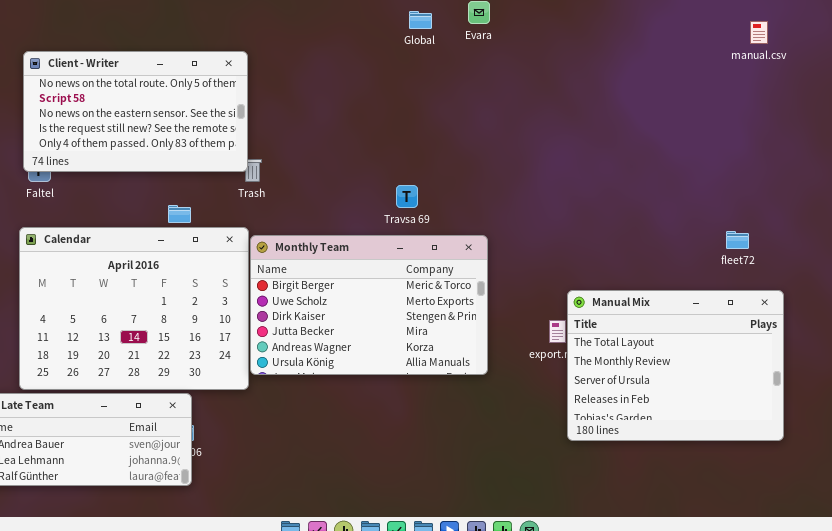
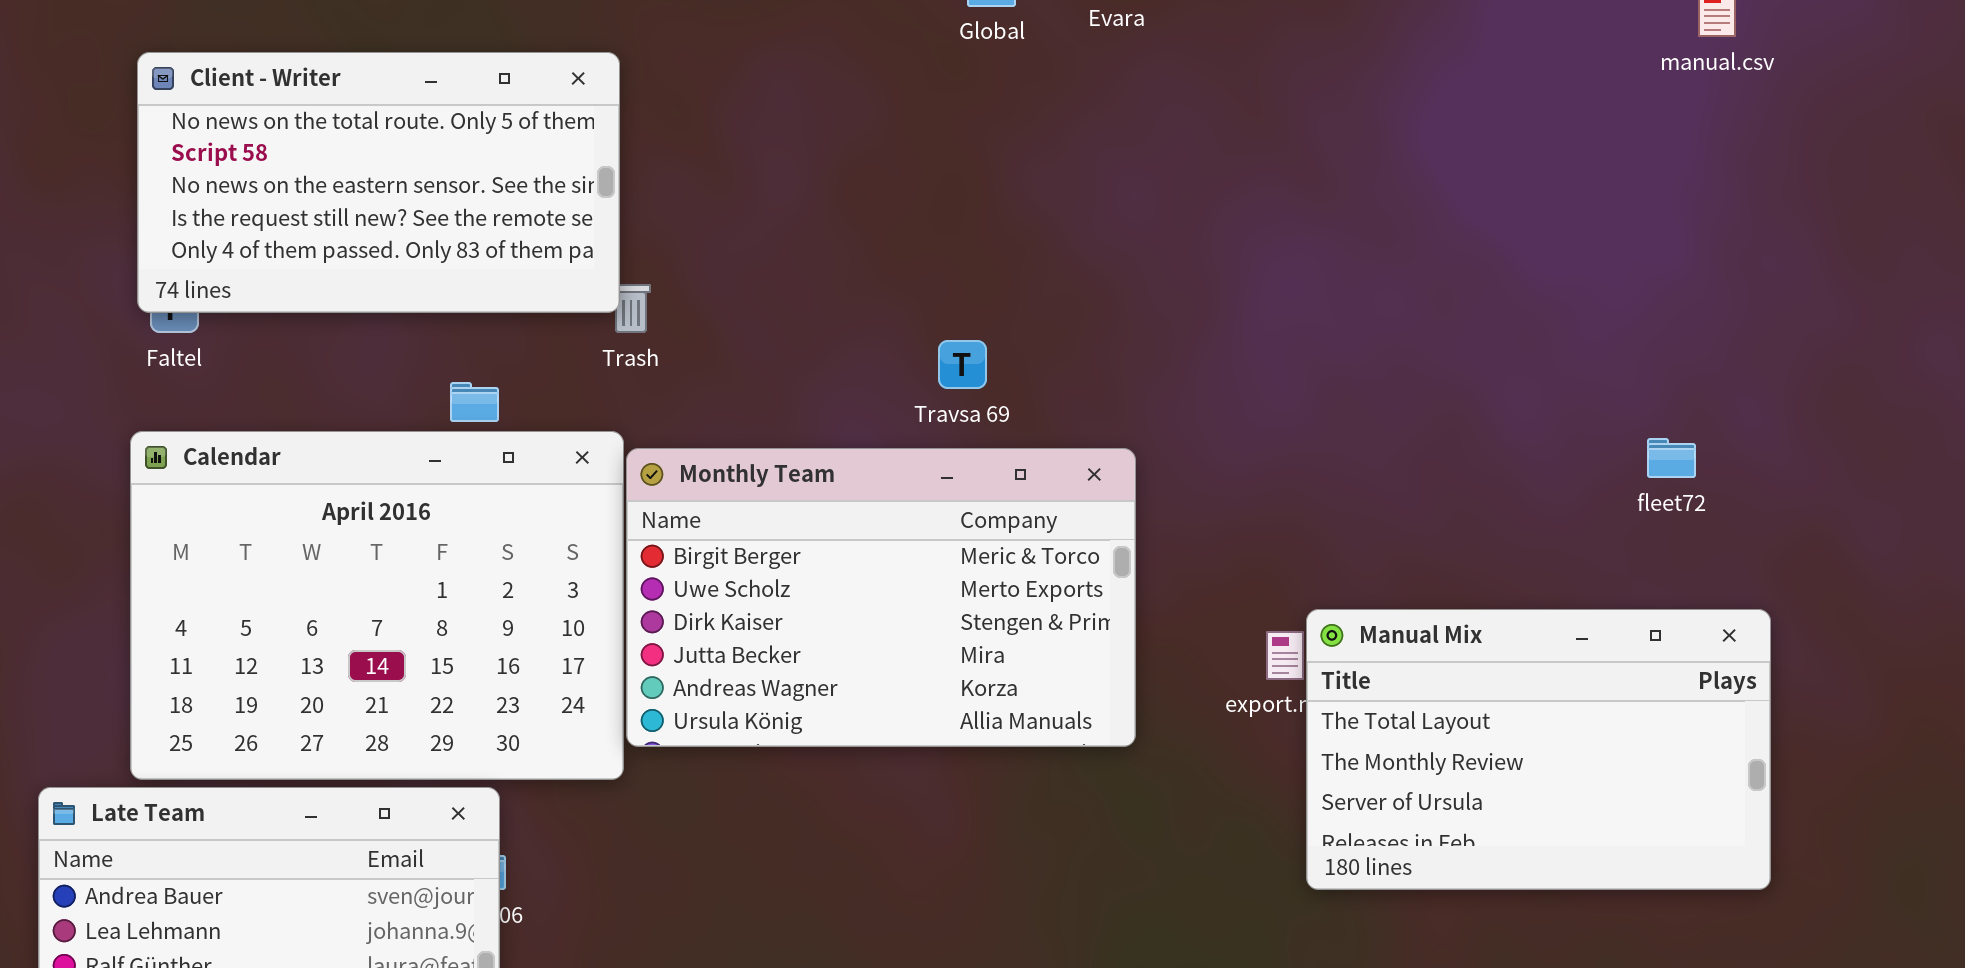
Manual Mix: [567,290,784,441] -> [1306,609,1771,890], resized

